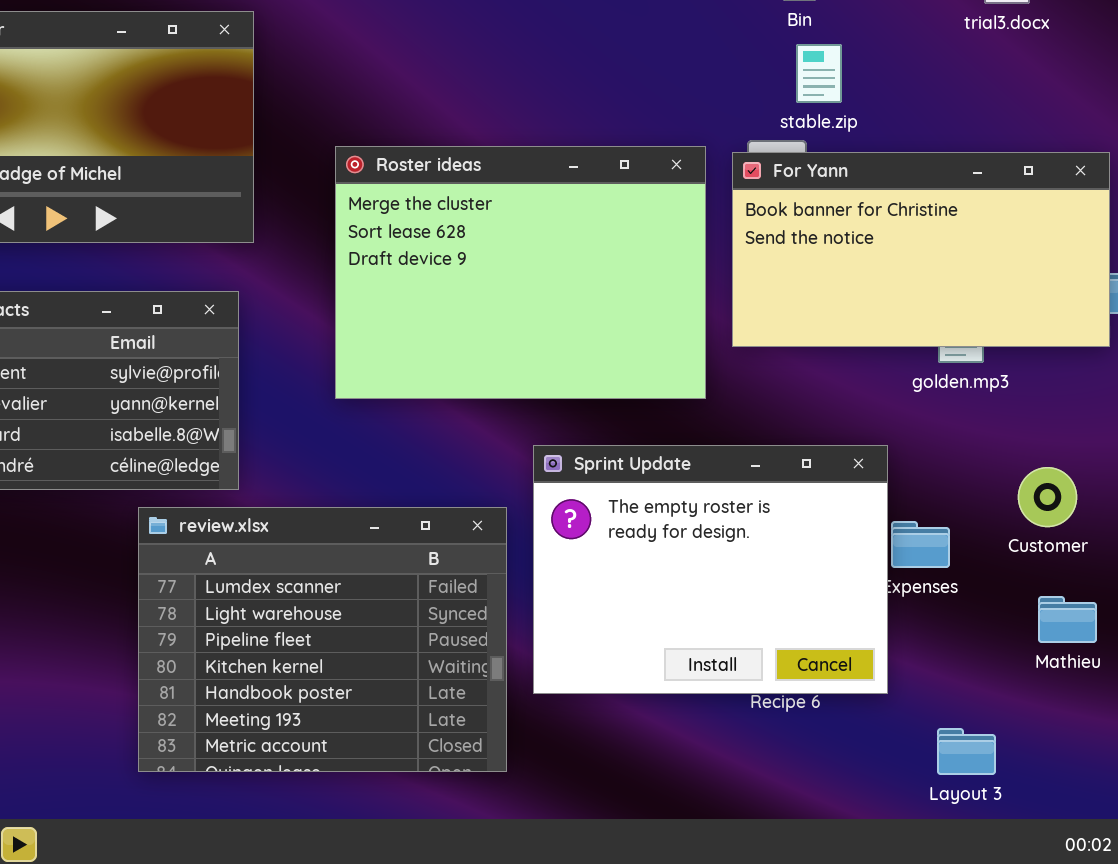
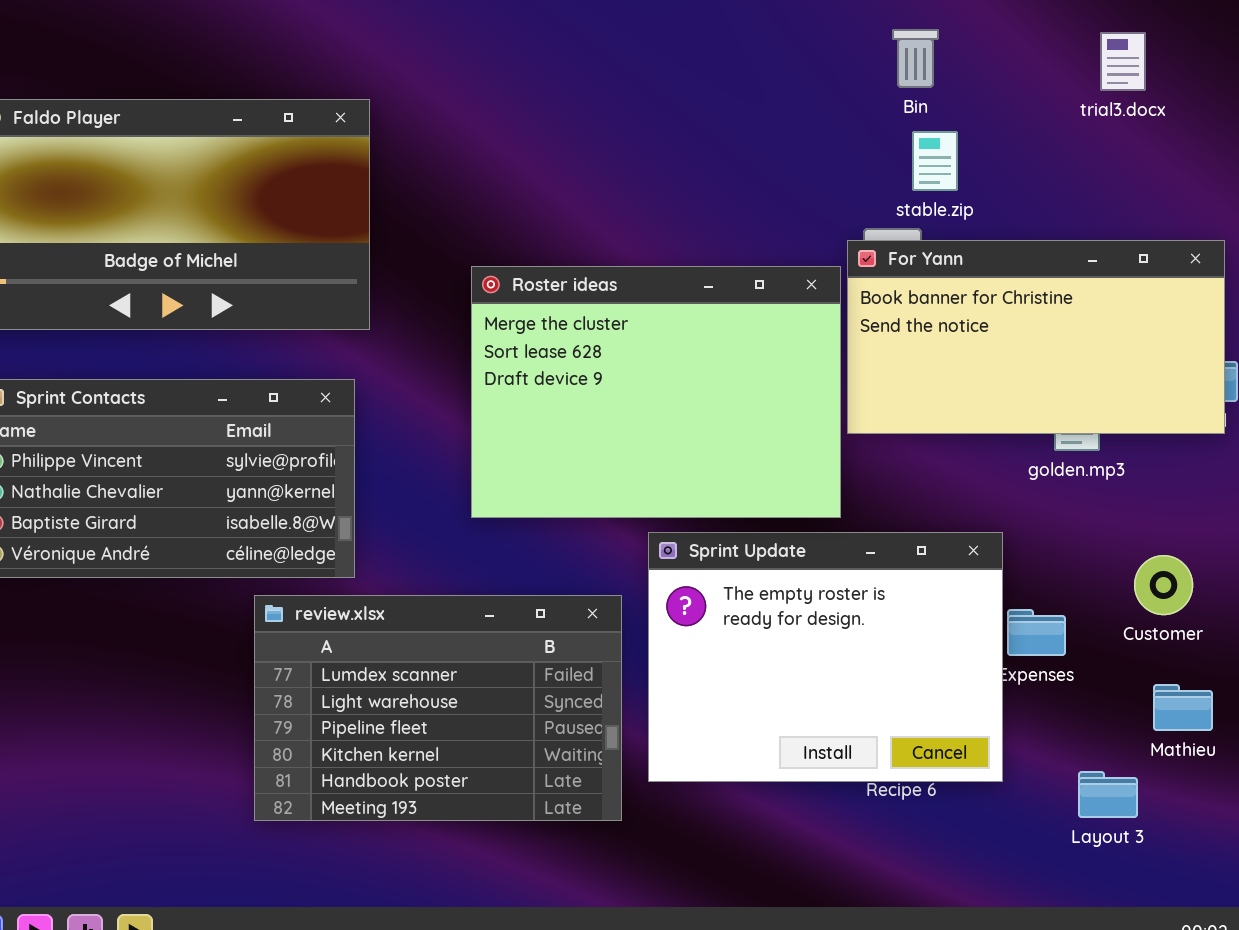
Roster ideas: [335,146,706,399] -> [471,266,841,518], moved
review.xlsx: [138,507,507,772] -> [254,595,622,821], resized
Layout 3: [937,728,996,775] -> [1078,771,1138,818], moved

